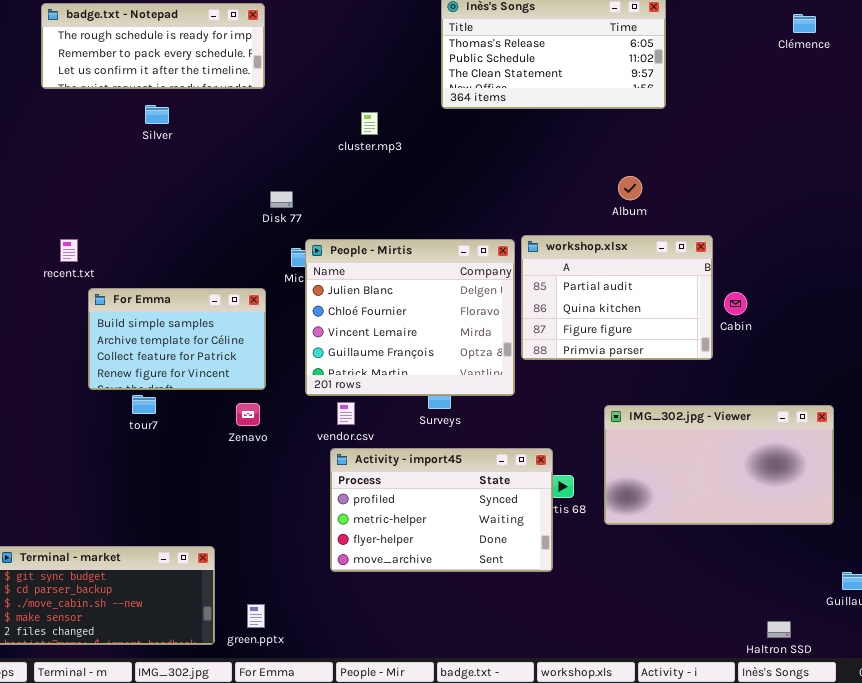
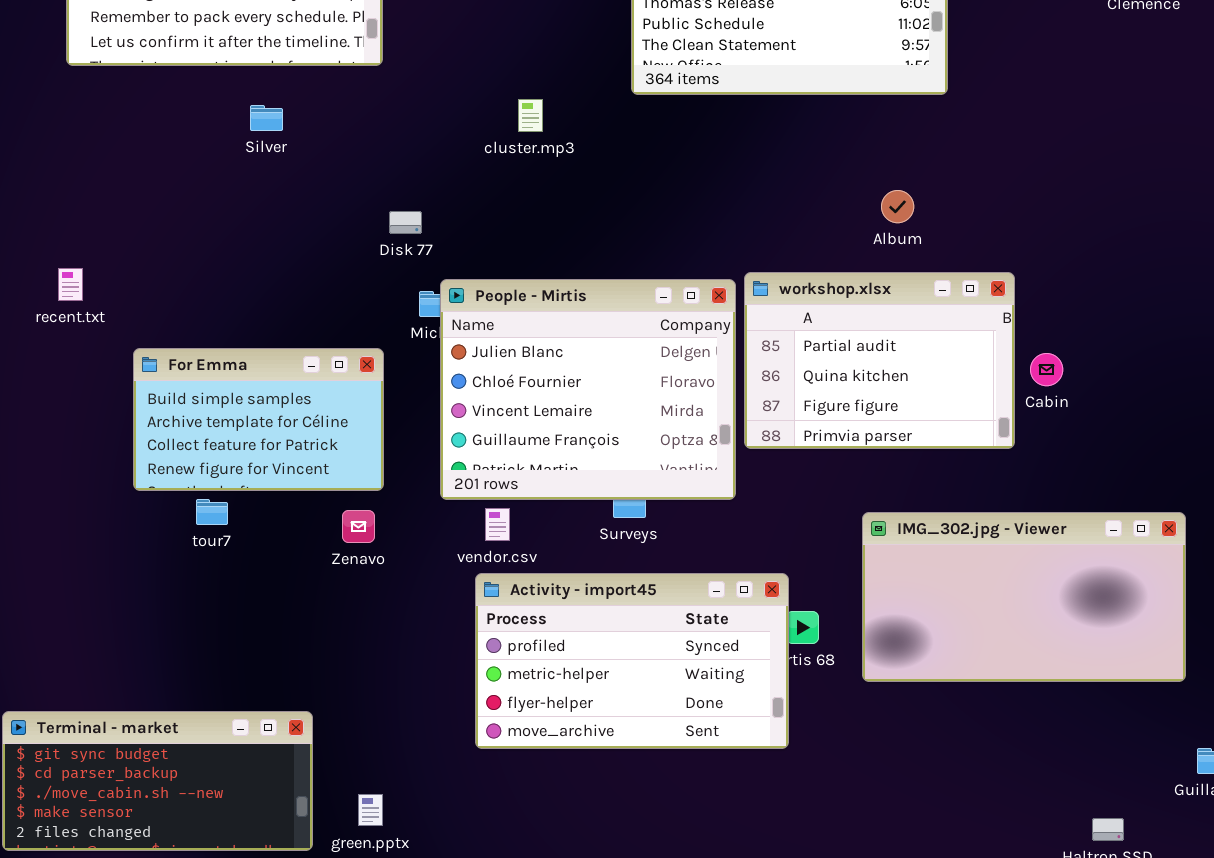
Silver: [145,105,169,124] -> [250,105,283,131], moved
recent.txt: [60,239,78,262] -> [58,268,83,301], moved

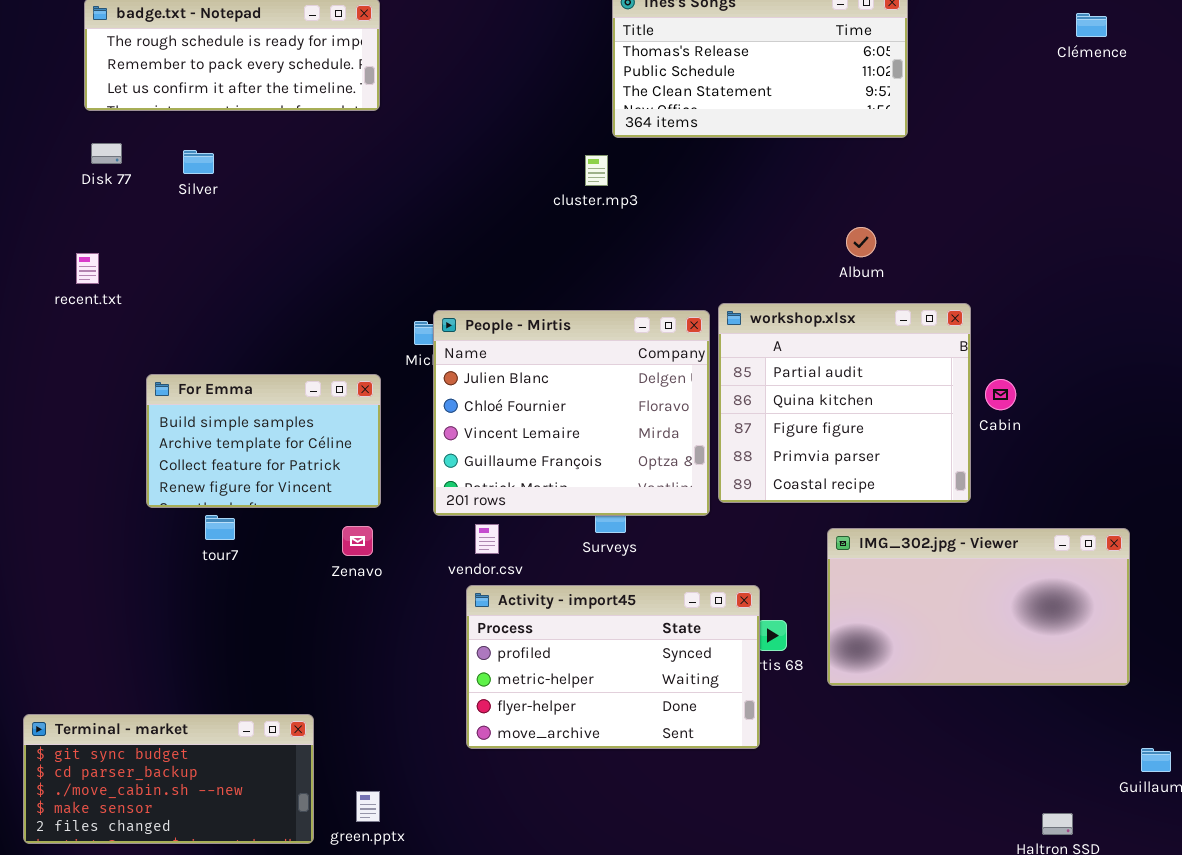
cluster.mp3: [518,99,543,132] -> [585,155,608,186], moved
Silver: [250,105,283,131] -> [183,150,214,174], moved
Disk 77: [389,211,422,234] -> [91,143,122,164], moved
recent.txt: [58,268,83,301] -> [76,253,99,284], moved
workshop.xlsx: [744,272,1015,449] -> [718,303,971,503], resized

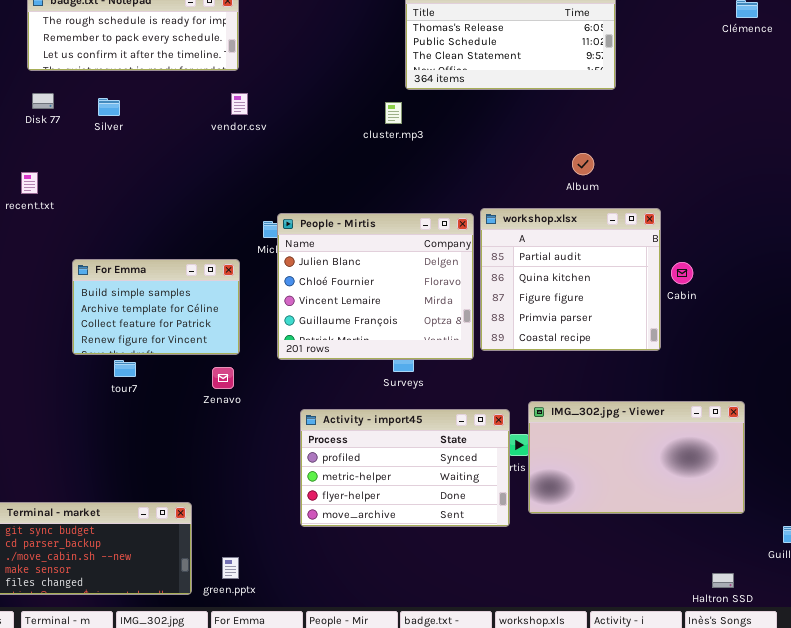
vendor.csv: [475,524,499,554] -> [231,93,248,115], moved
IMG_302.jpg - Viewer: [827,528,1130,686] -> [528,401,745,514], moved

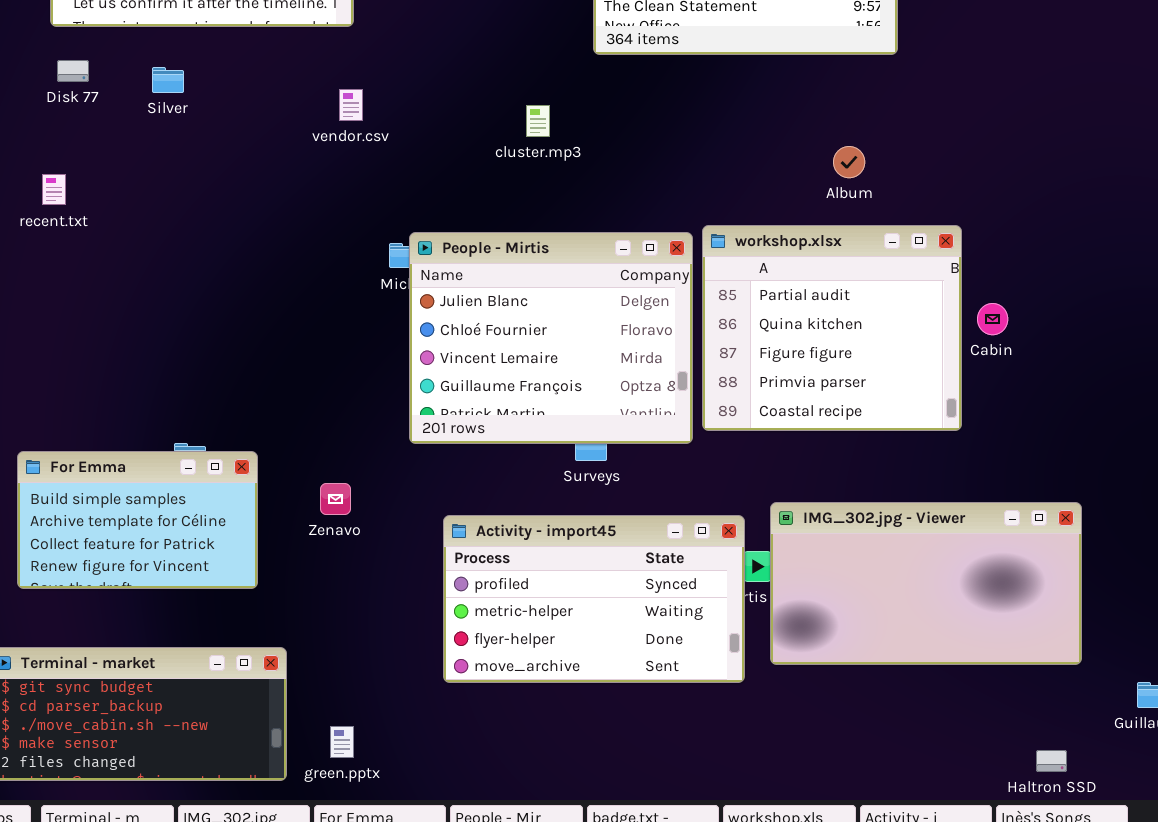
vendor.csv: [231,93,248,115] -> [339,89,363,121], moved
cluster.mp3: [385,102,402,124] -> [526,105,550,137], moved
For Emma: [72,259,240,355] -> [17,451,258,589], moved
Zenavo: [212,367,234,389] -> [320,483,351,515], moved

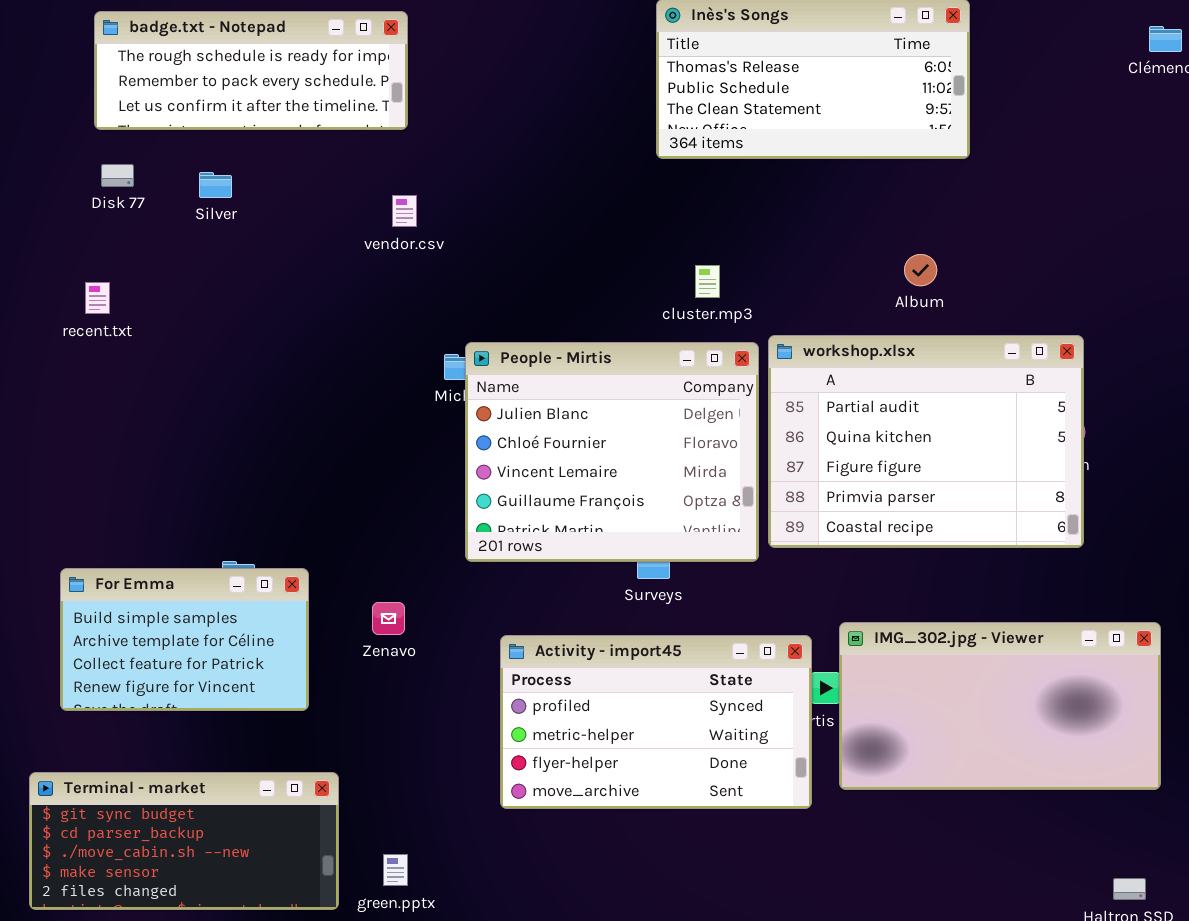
cluster.mp3: [526,105,550,137] -> [695,265,720,298], moved
workshop.xlsx: [702,225,962,431] -> [768,335,1084,548], resized

